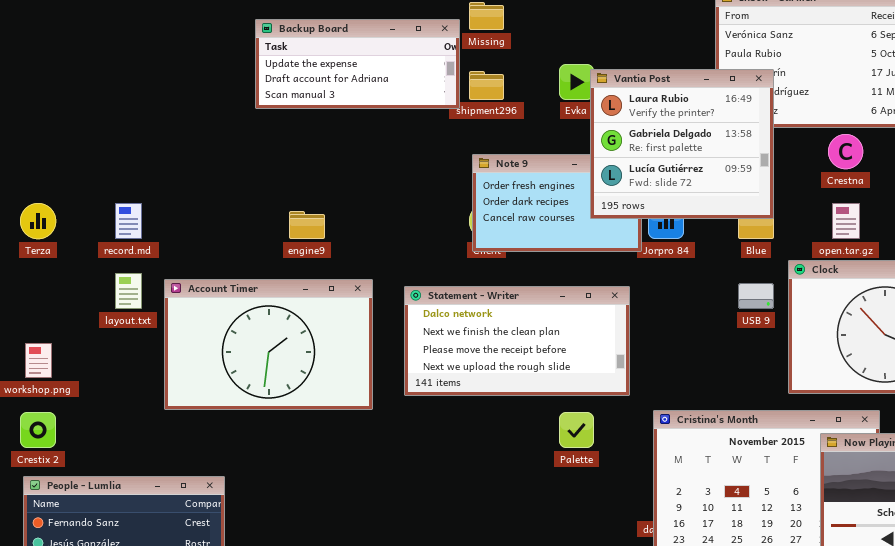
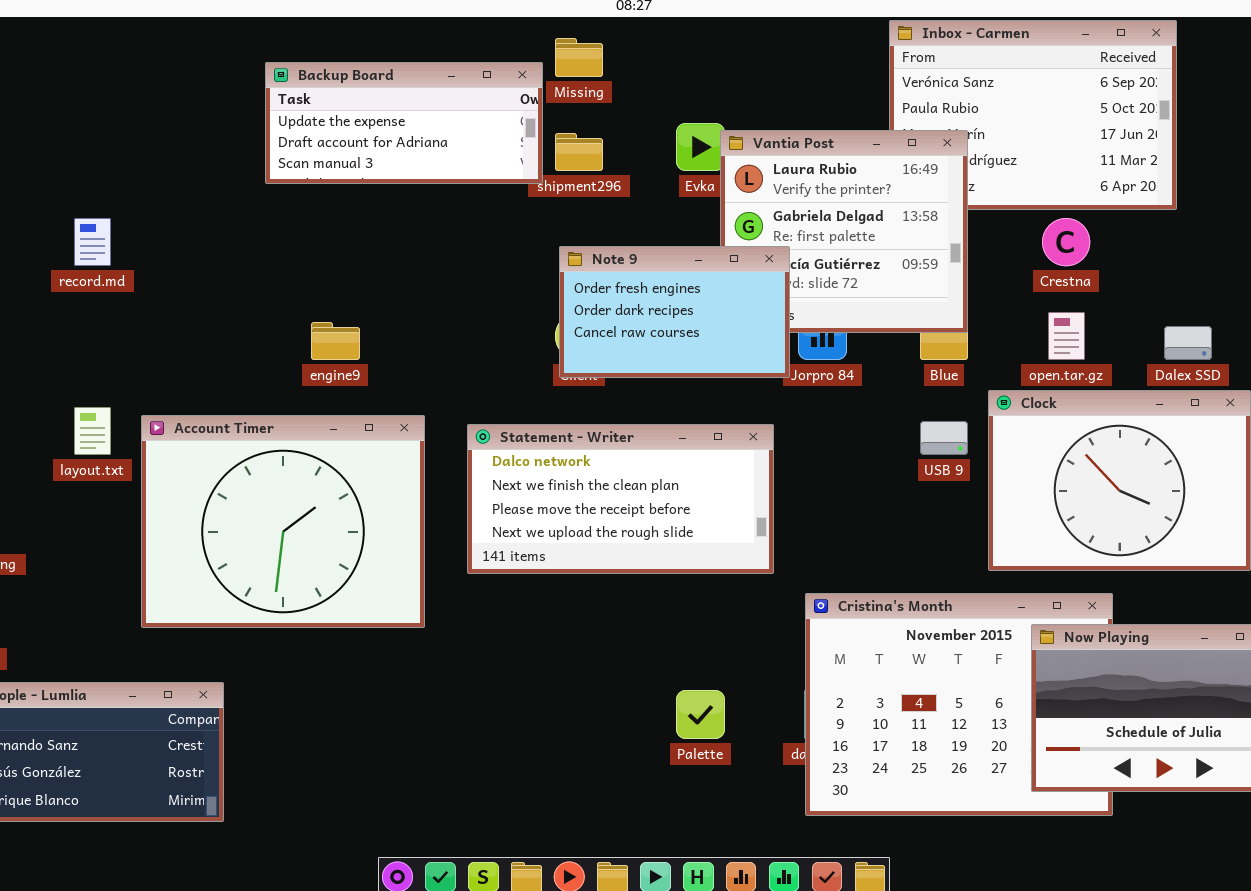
Note 9: [472,154,642,252] -> [559,246,790,378], raised
record.md: [115,203,142,239] -> [74,218,111,266], moved
Account Timer: [164,279,373,410] -> [141,415,425,628], resized
Palette: [559,412,594,448] -> [676,690,725,739], moved

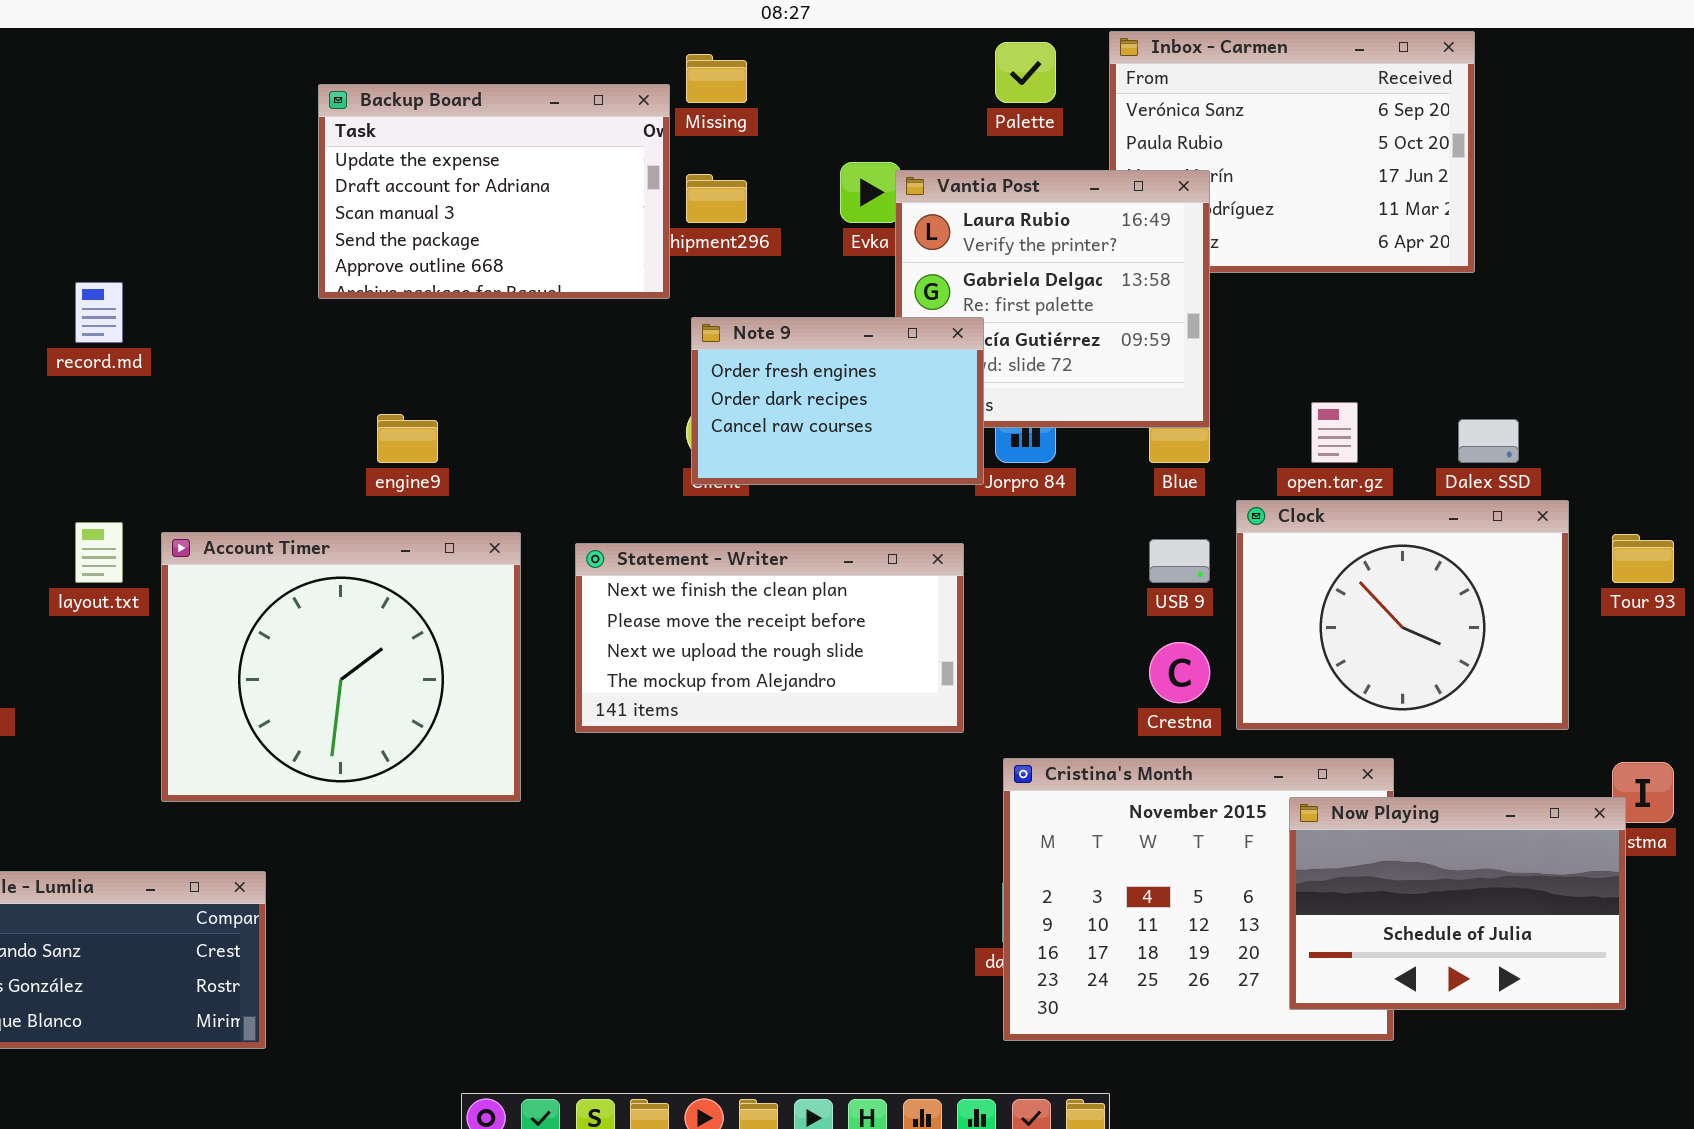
Backup Board: [265,62,543,184] -> [318,84,670,299], resized
Crestna: [1042,218,1090,266] -> [1149,642,1210,703], moved
Statement - Writer: [467,424,774,574] -> [575,543,964,733], scrolled down 1 row
Palette: [676,690,725,739] -> [995,42,1056,103], moved

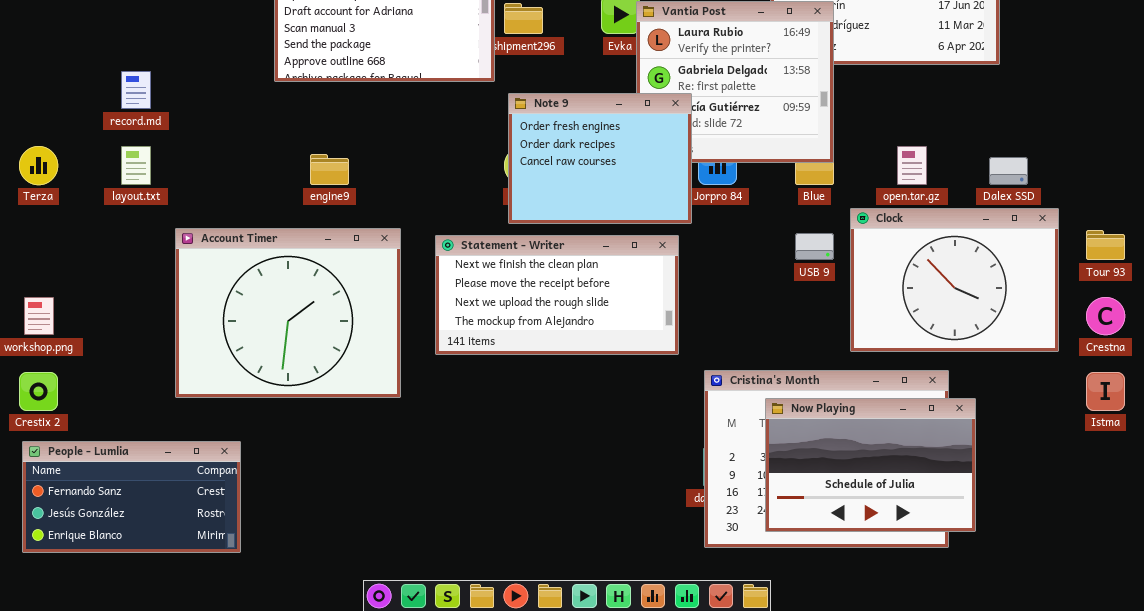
Note 9: [691,317,984,485] -> [508,93,692,224], resized
layout.txt: [75,522,123,583] -> [121,146,151,185], moved
Crestna: [1149,642,1210,703] -> [1086,297,1125,335], moved
Now Playing: [1289,797,1626,1010] -> [765,398,976,532], moved

